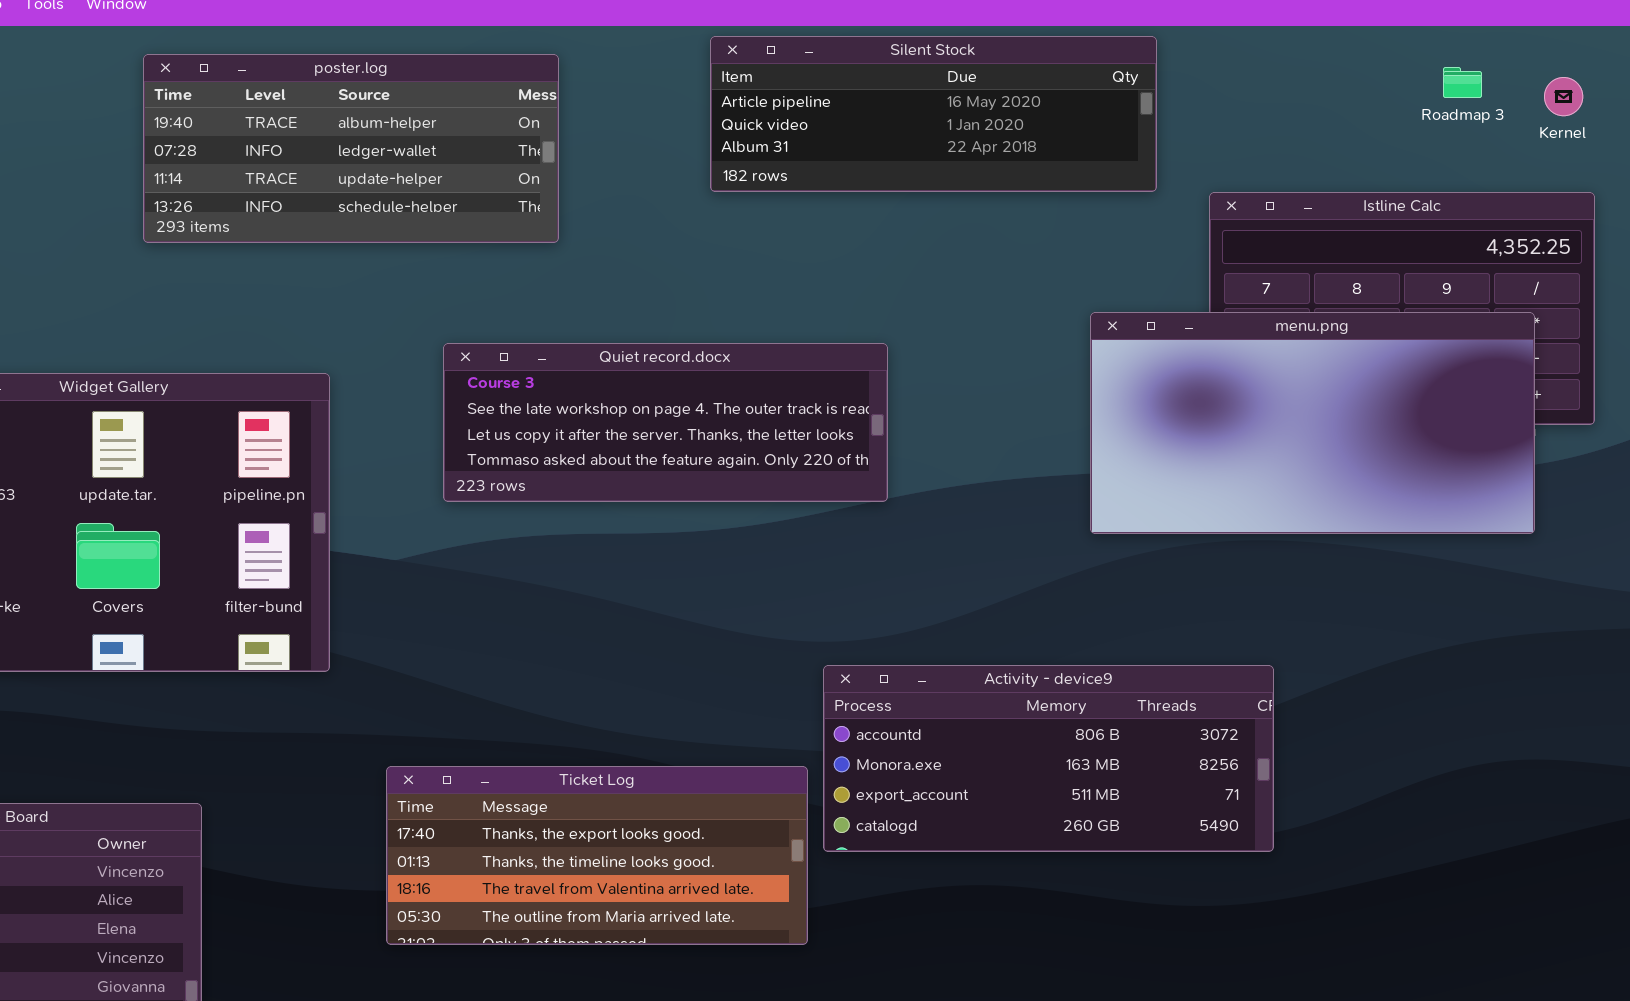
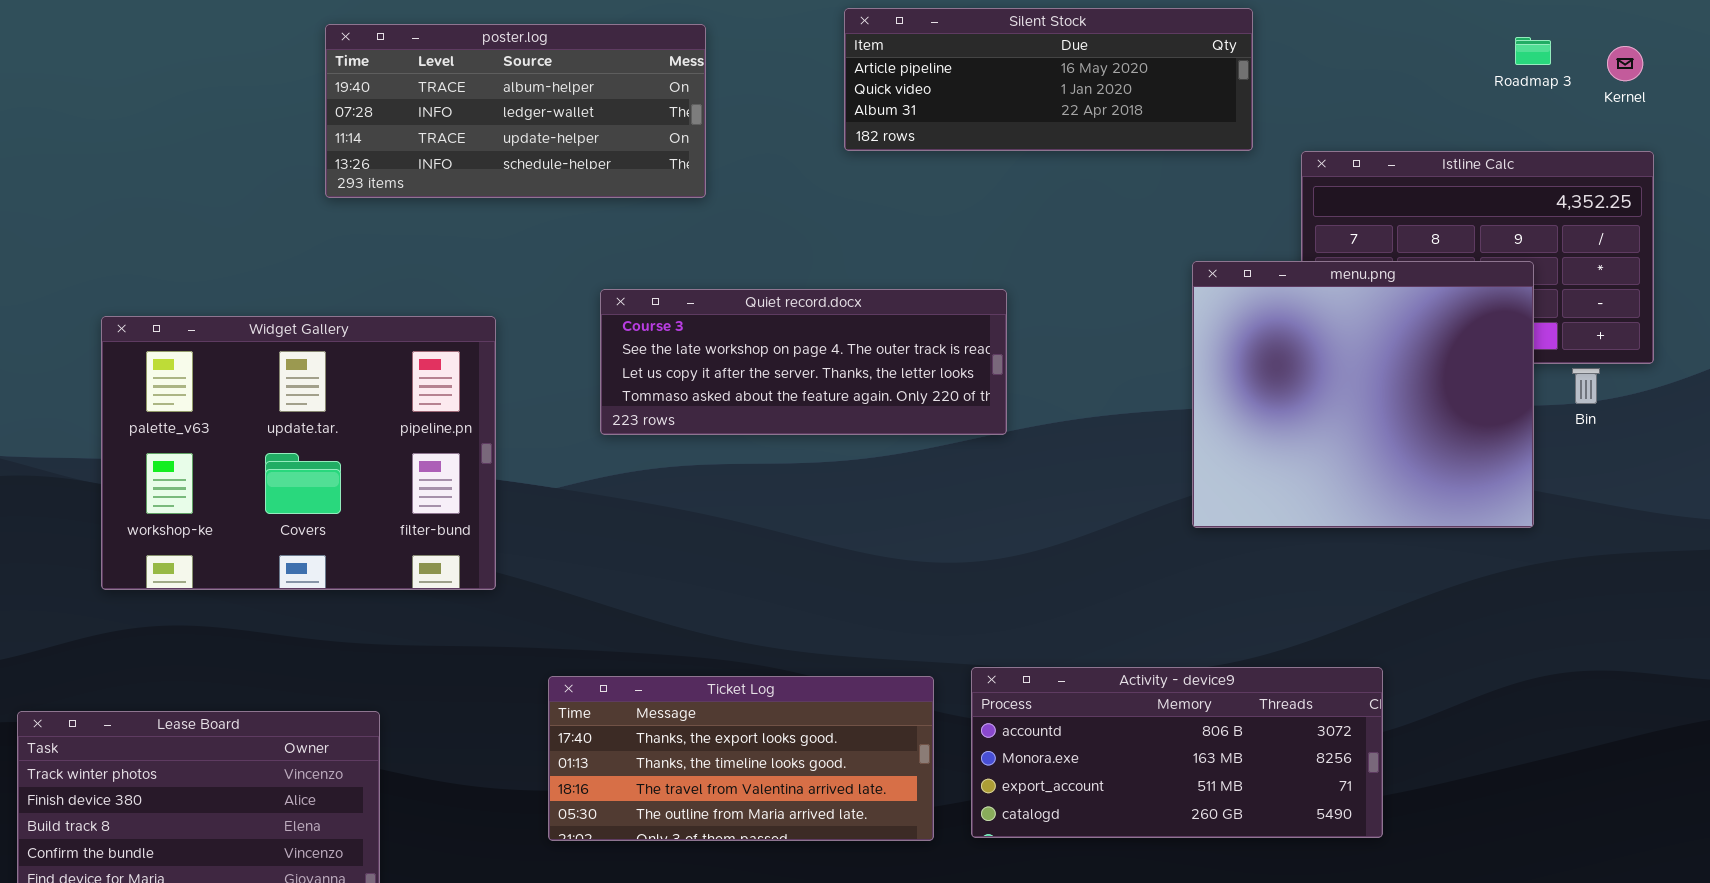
menu.png: [1090,312,1535,534] -> [1192,261,1534,528], resized
Activity - device9: [823,665,1274,852] -> [971,667,1383,838], moved

